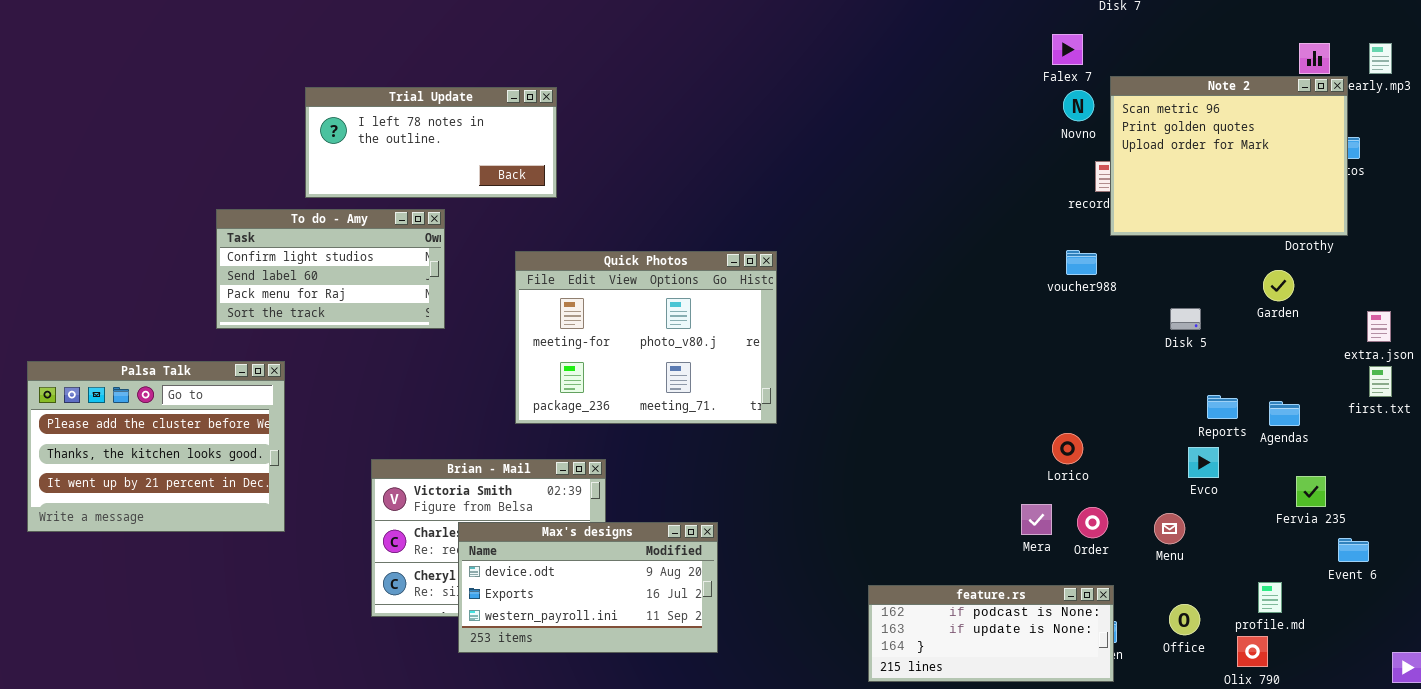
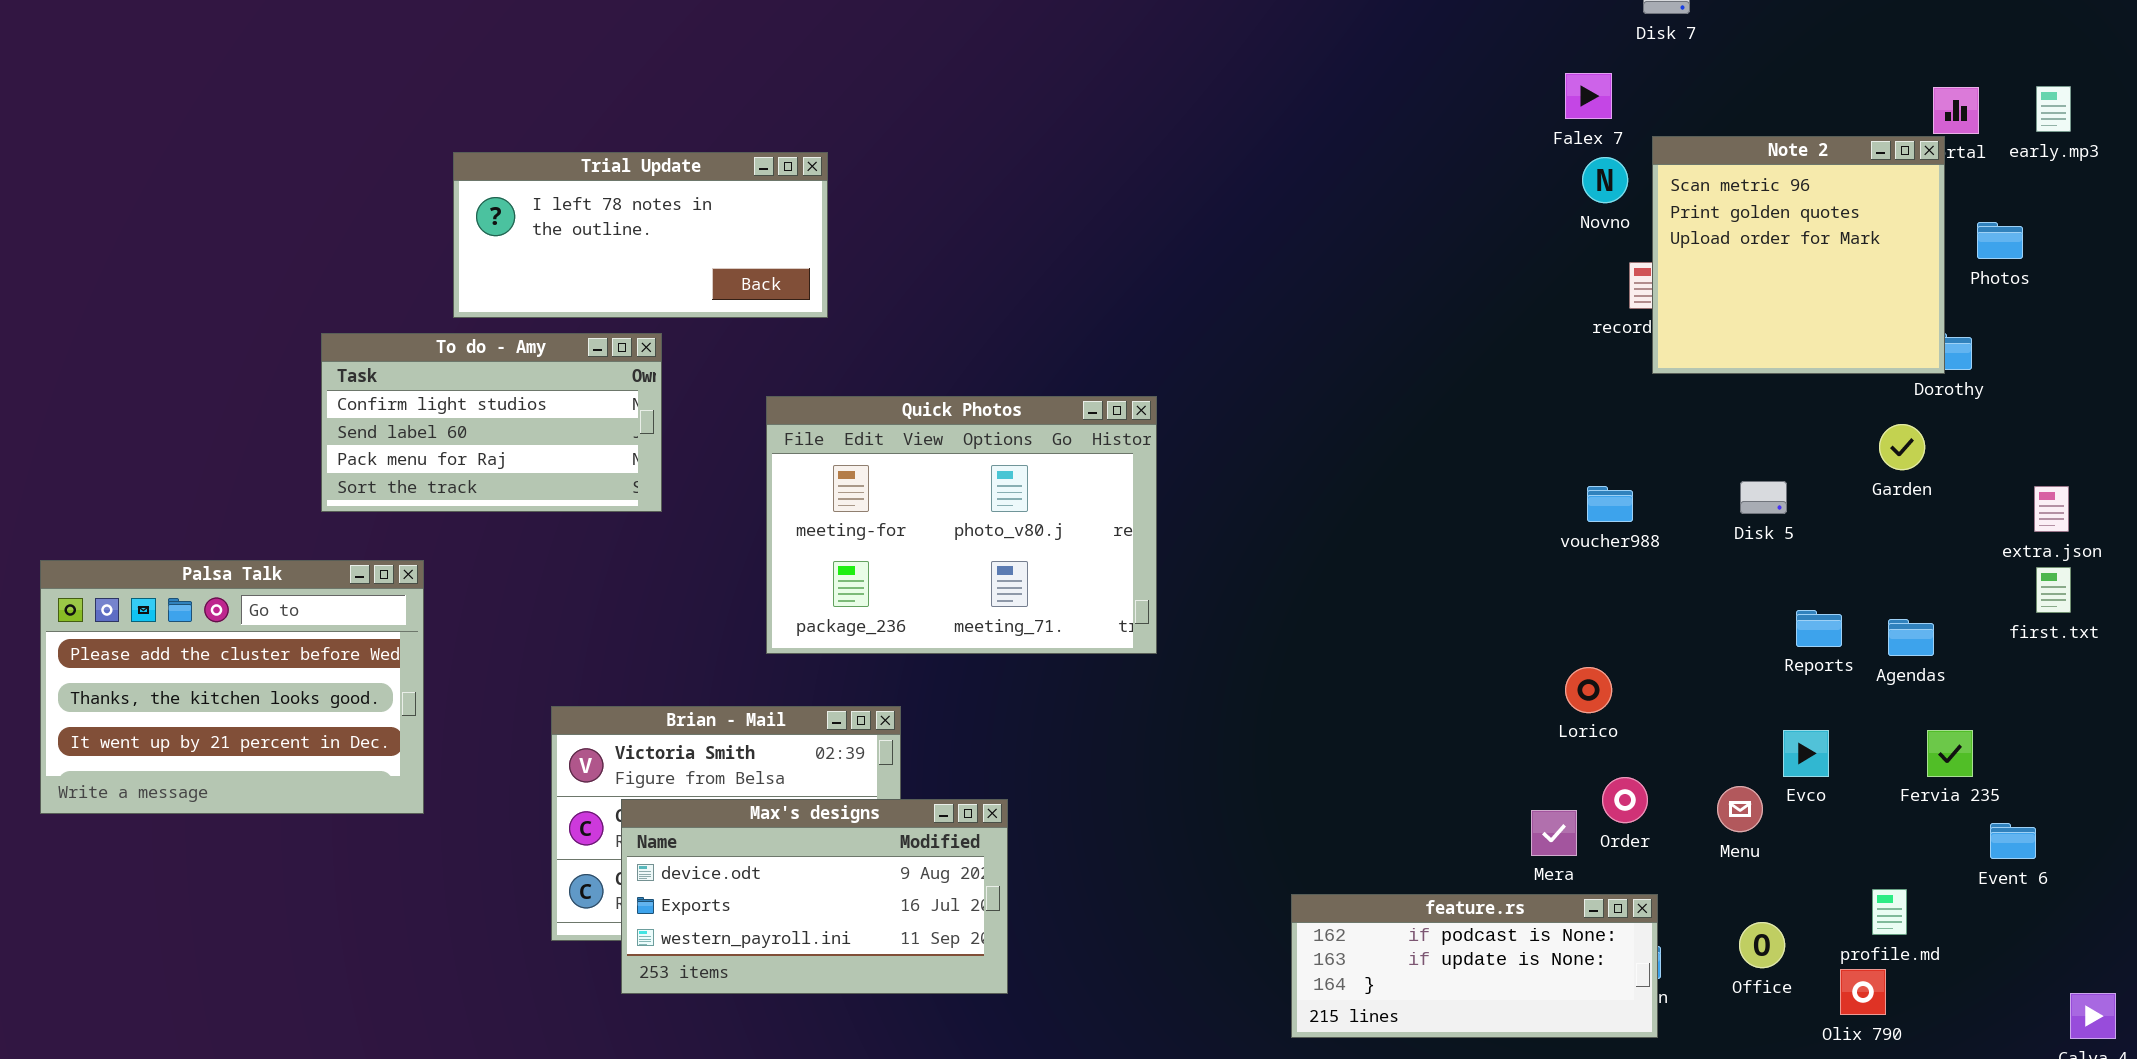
Note 2: [1110,76,1348,236] -> [1652,136,1945,374], resized
voucher988: [1066,250,1097,275] -> [1587,486,1633,522], moved
Evco: [1188,447,1219,478] -> [1783,730,1829,777], moved
Mera: [1021,504,1052,535] -> [1531,810,1577,856], moved
Max's designs: [458,522,718,653] -> [621,799,1008,994], moved

